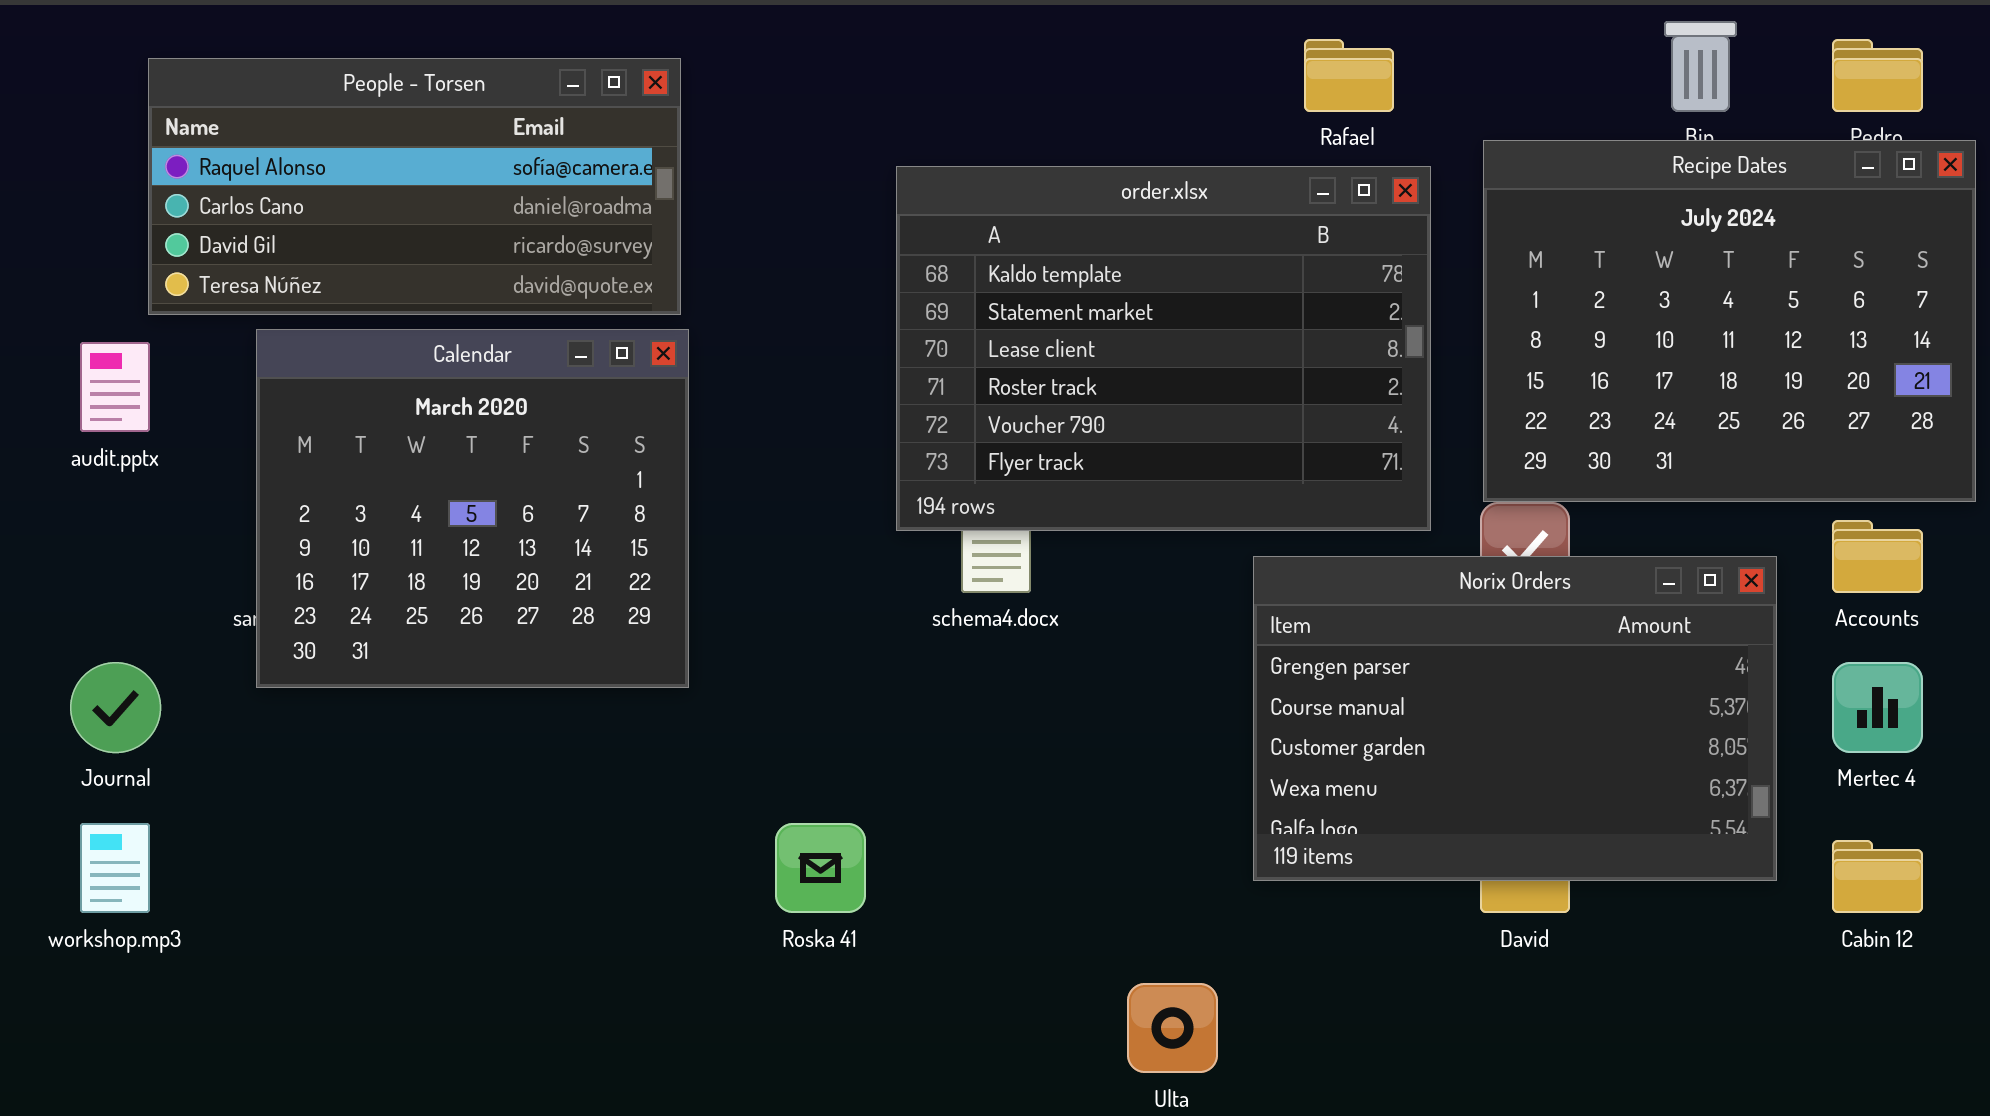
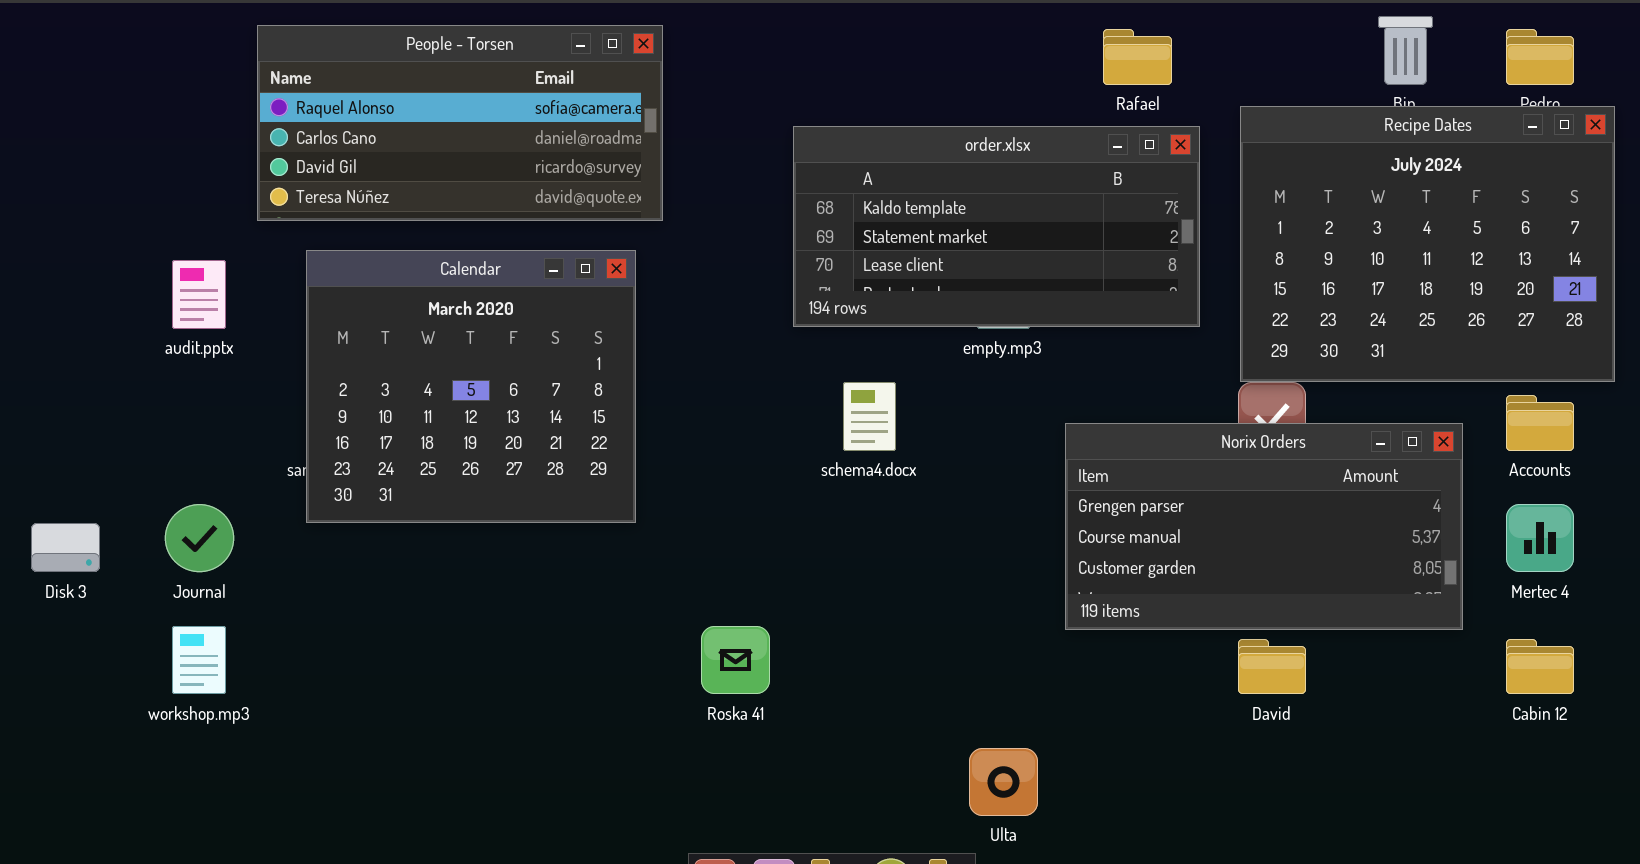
People - Torsen: [148,58,681,315] -> [257,25,663,221], moved
order.xlsx: [896,166,1431,531] -> [793,126,1200,327], resized
Norix Orders: [1253,556,1777,881] -> [1065,423,1463,630], resized

